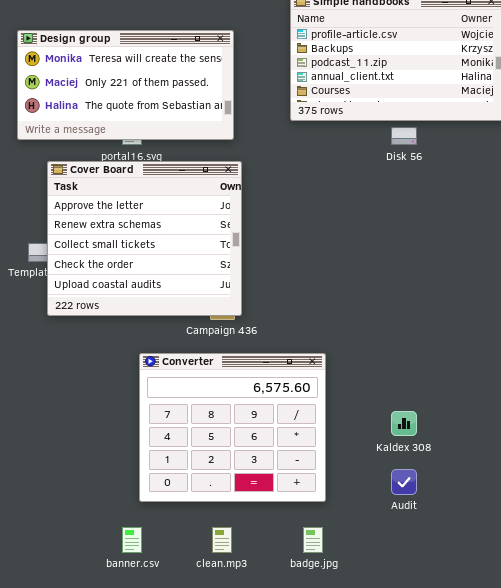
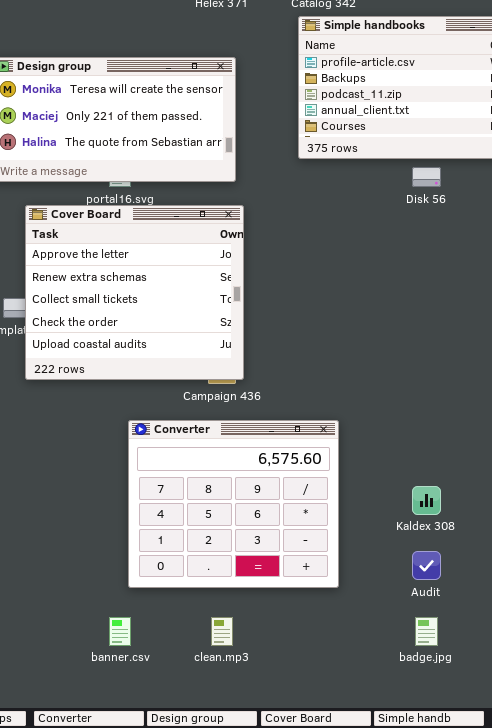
badge.jpg: [303,527,323,553] -> [415,617,438,646], moved

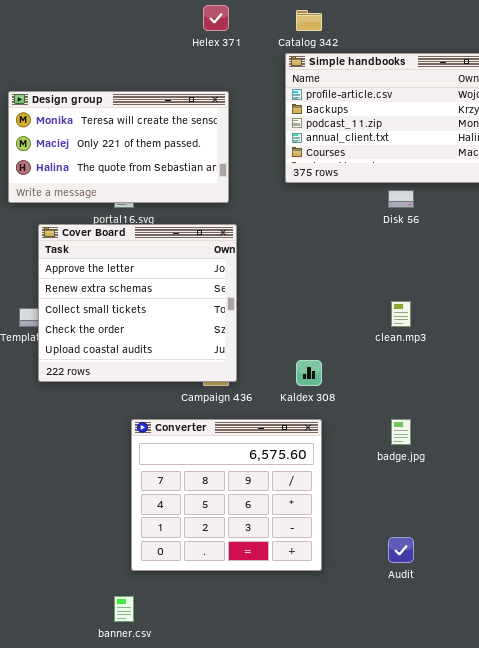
Kaldex 308: [412,486,441,515] -> [296,360,322,386], moved
clean.mp3: [211,617,233,646] -> [391,301,411,327], moved
badge.jpg: [415,617,438,646] -> [391,419,411,445], moved

